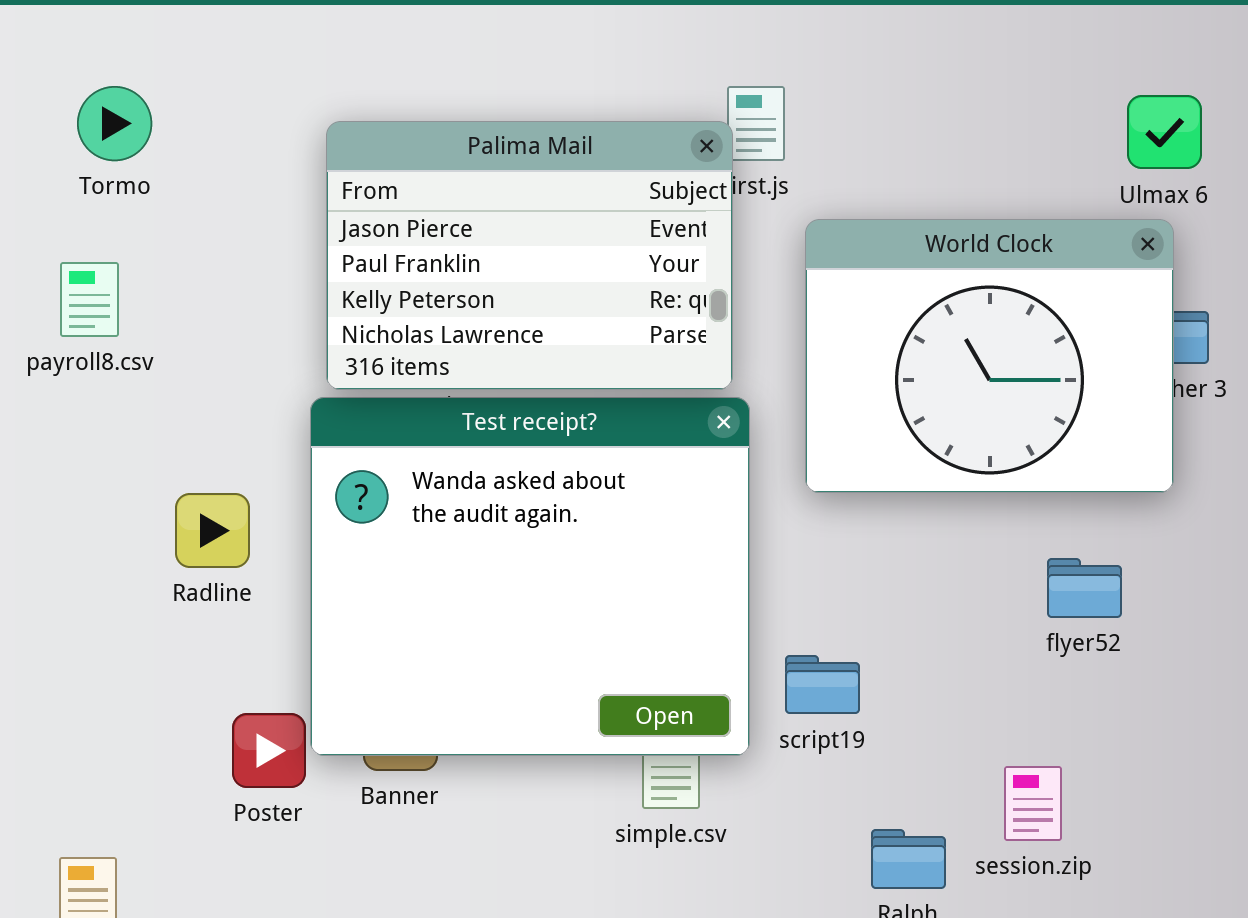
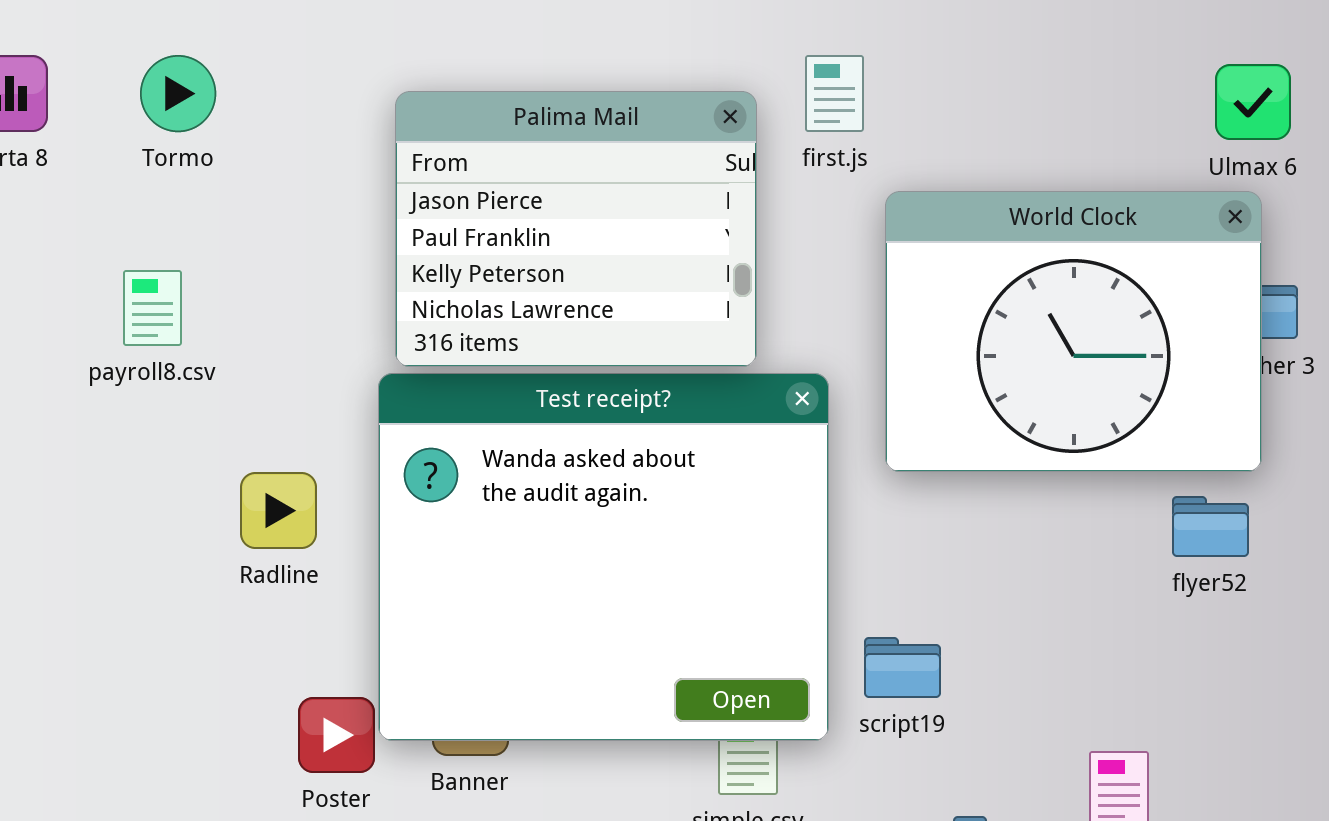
Palima Mail: [326,121,733,390] -> [395,91,757,367], resized
payroll8.csv: [60,262,119,337] -> [123,270,182,346], moved
flyer52: [1047,558,1122,618] -> [1172,496,1249,557], moved

